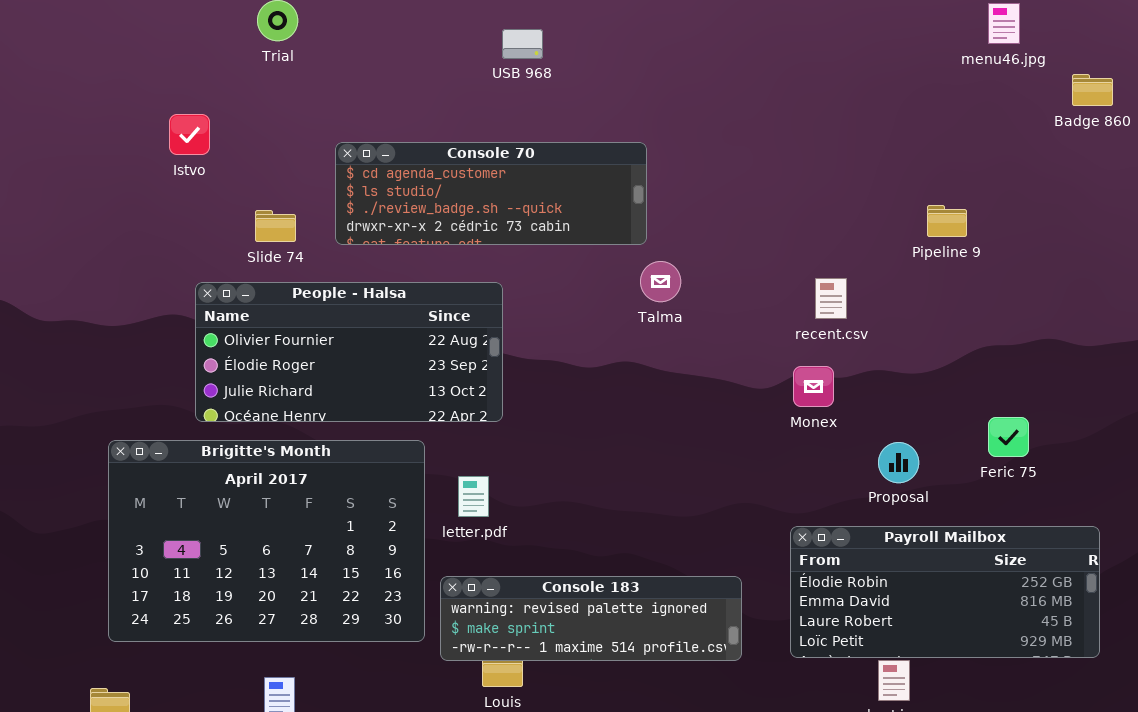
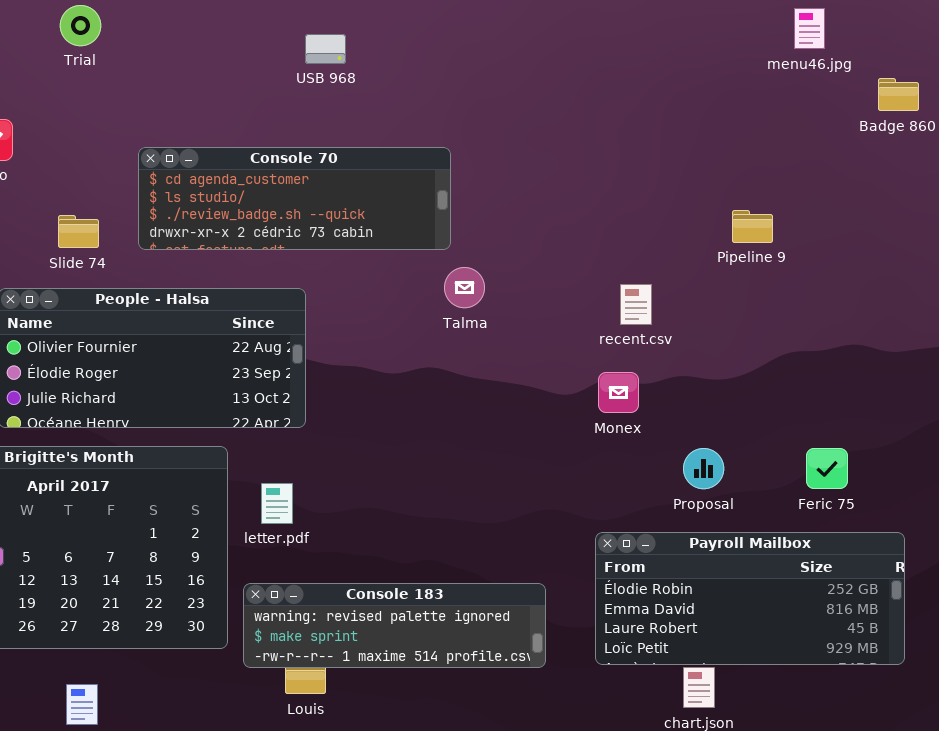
Feric 75: [988,417,1029,457] -> [806,448,848,489], moved

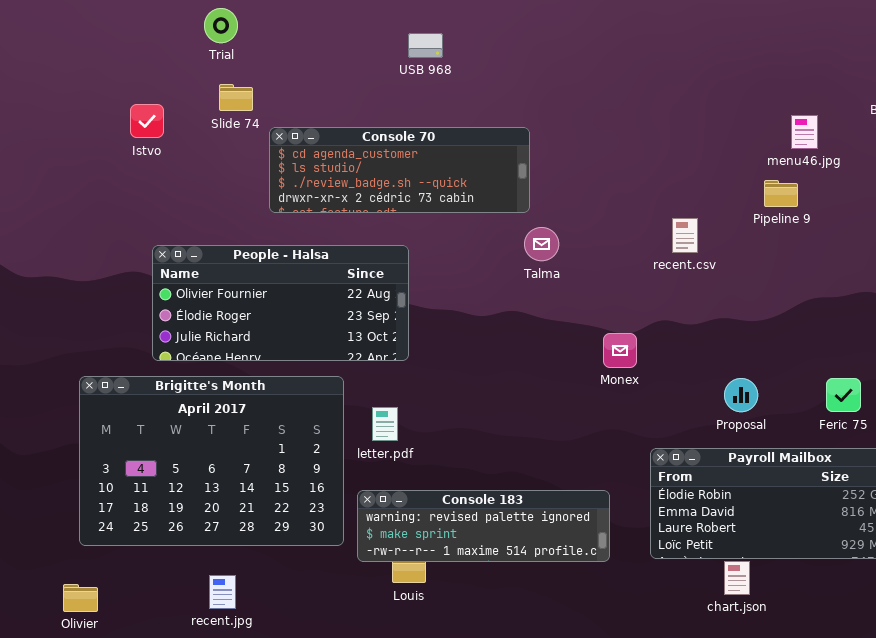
menu46.jpg: [794,8,825,49] -> [791,115,818,149], moved
Slide 74: [58,215,99,248] -> [219,84,253,111], moved
recent.csv: [620,284,652,325] -> [672,218,698,253], moved
Monex: [598,372,639,413] -> [603,333,637,368], moved

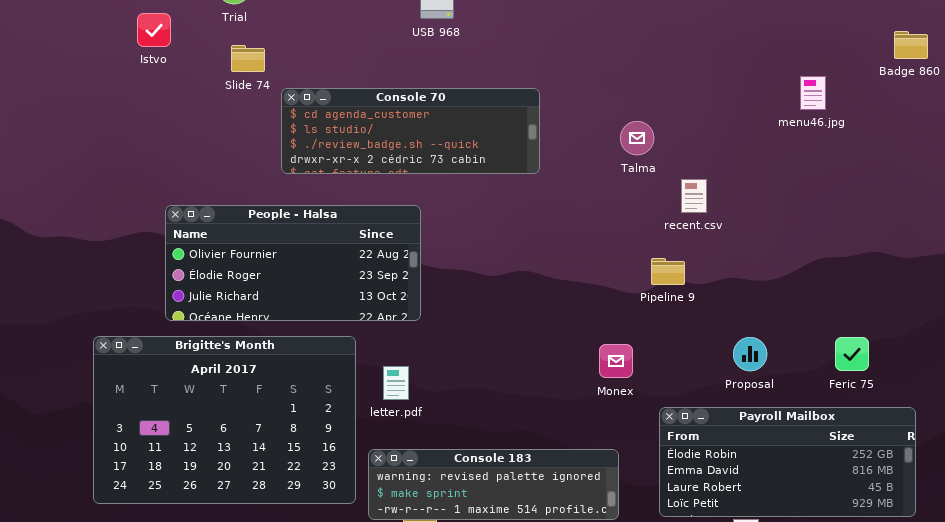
Istvo: [130,104,164,138] -> [137,13,171,47], moved
Pipeline 9: [764,180,798,207] -> [651,258,685,285], moved
Talma: [524,227,559,261] -> [620,121,654,155], moved
Monex: [603,333,637,368] -> [599,344,633,378], moved

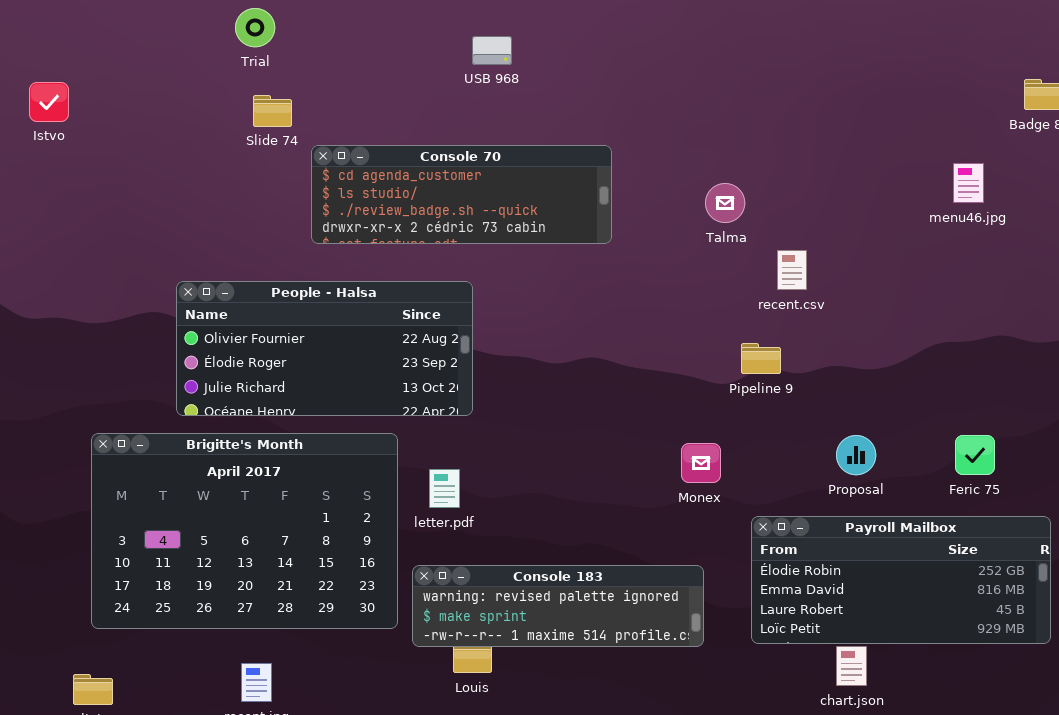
Istvo: [137,13,171,47] -> [29,82,69,122], moved
menu46.jpg: [800,76,826,110] -> [953,163,984,203], moved

